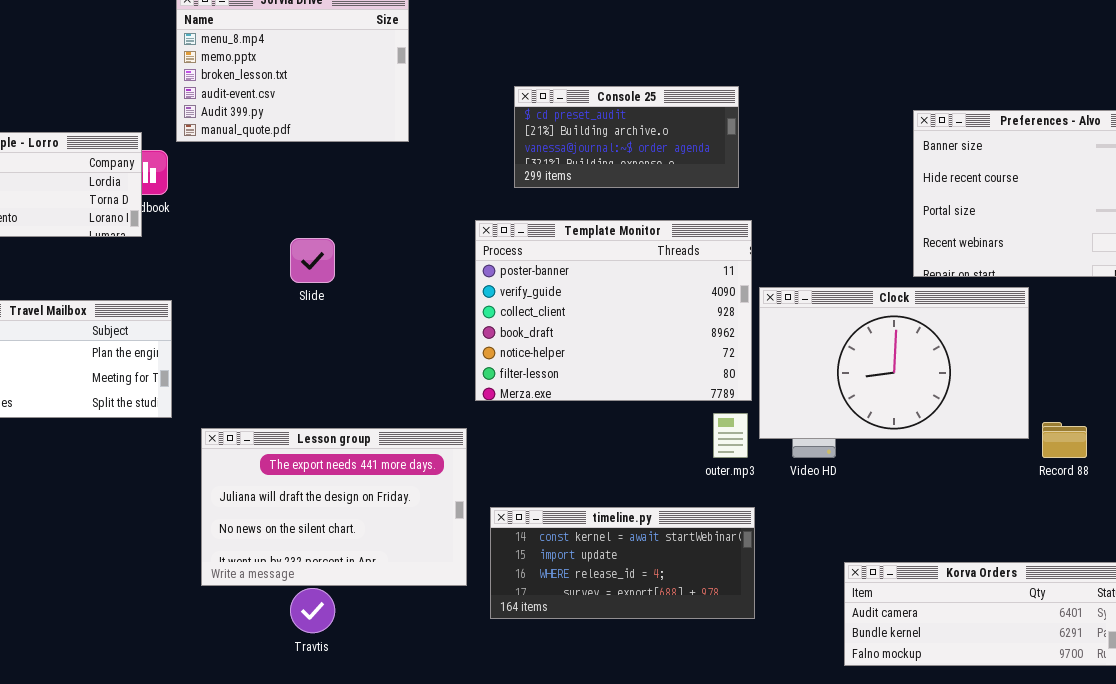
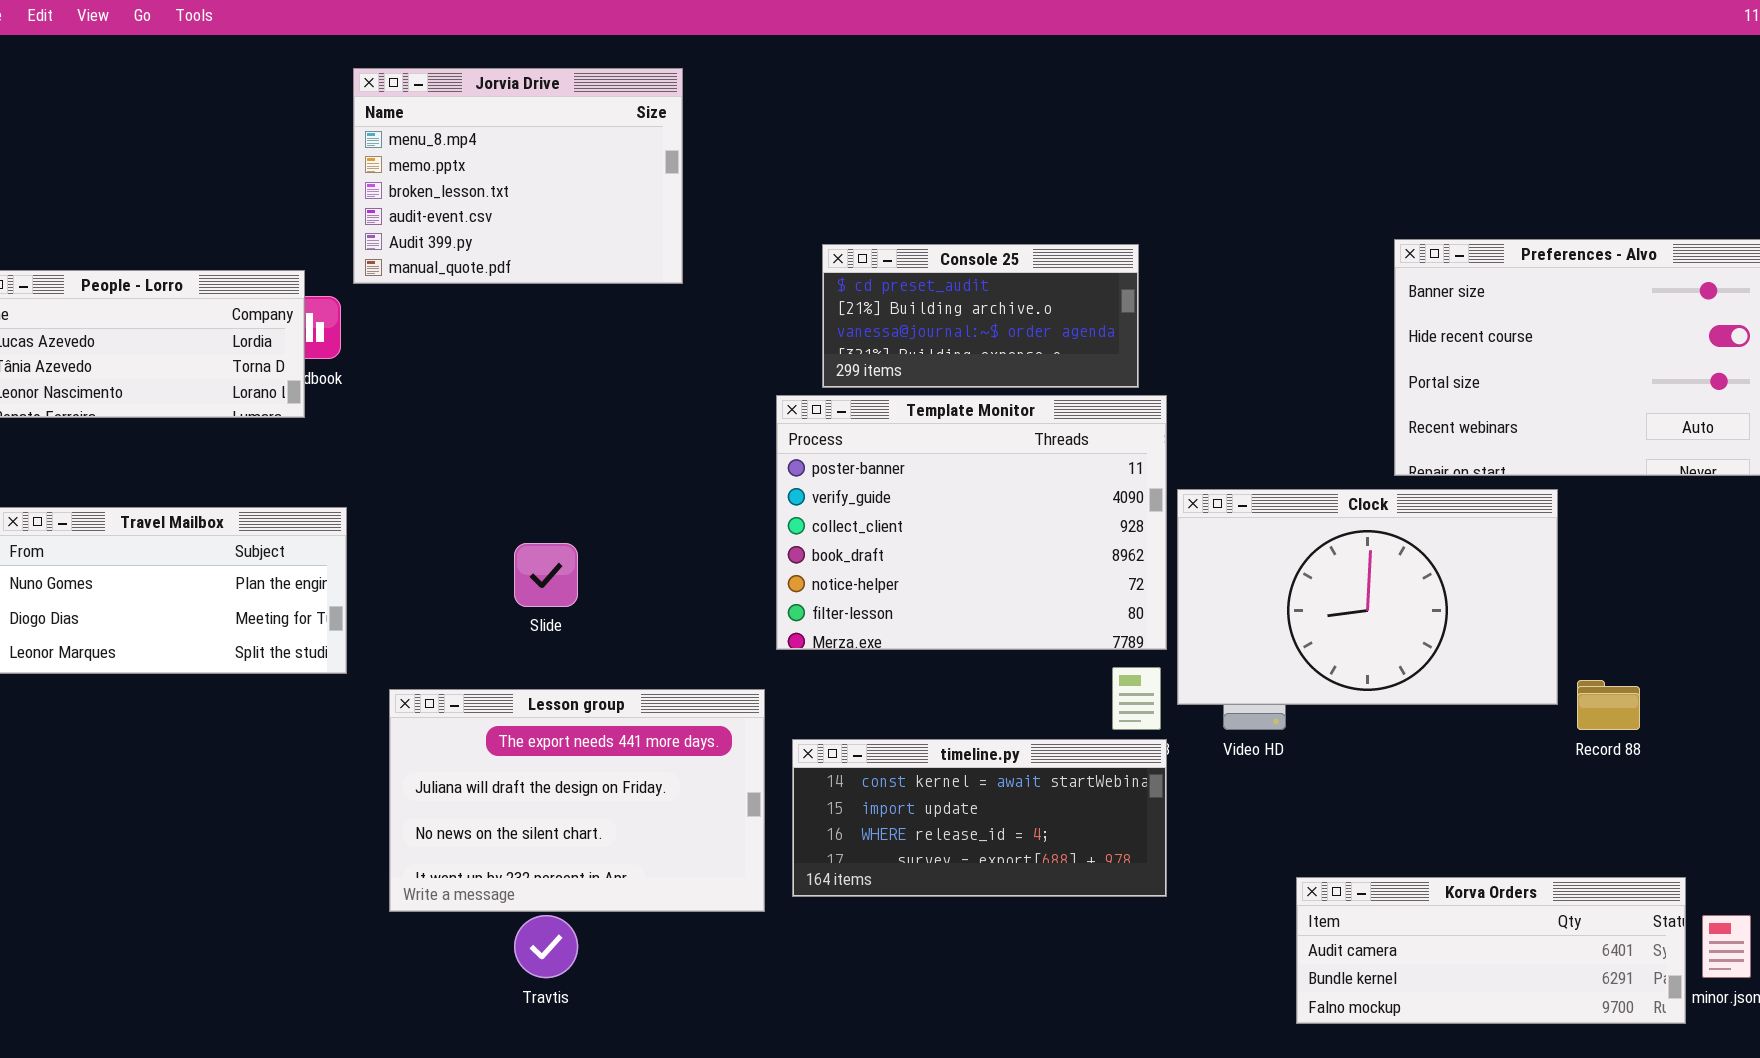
Console 25: [514,86,739,188] -> [822,244,1139,388], moved
Slide: [290,238,335,283] -> [514,543,578,607], moved
timeline.py: [490,507,755,619] -> [792,739,1167,897], moved

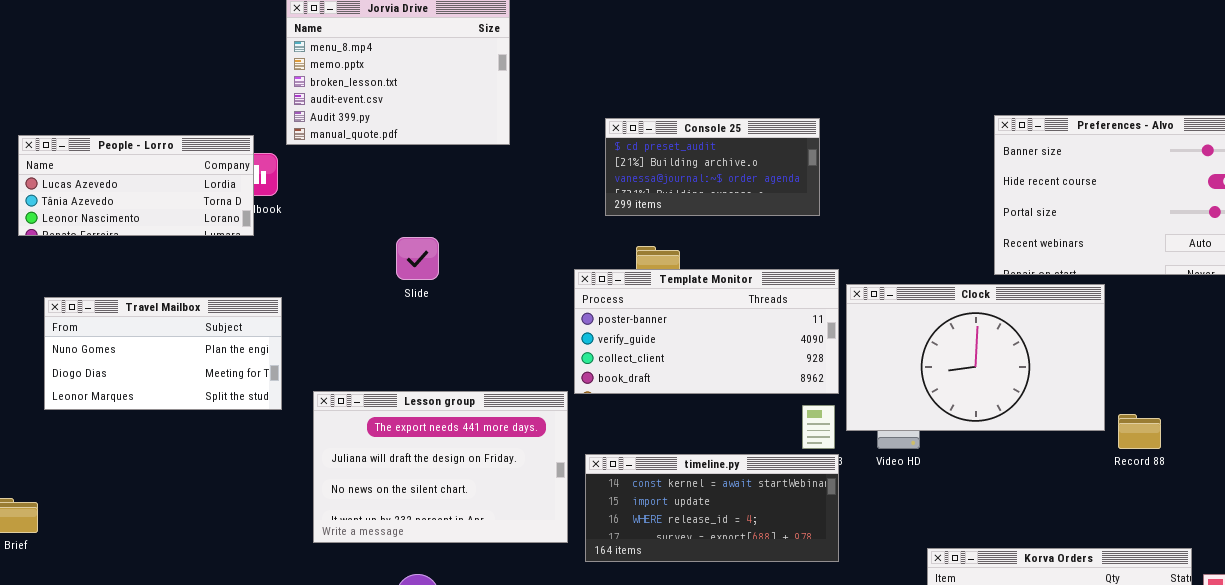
Template Monitor: [776,395,1167,650] -> [574,269,839,394], resized
Slide: [514,543,578,607] -> [396,237,439,280], moved
Lesson group: [389,689,765,912] -> [313,391,568,543], moved

